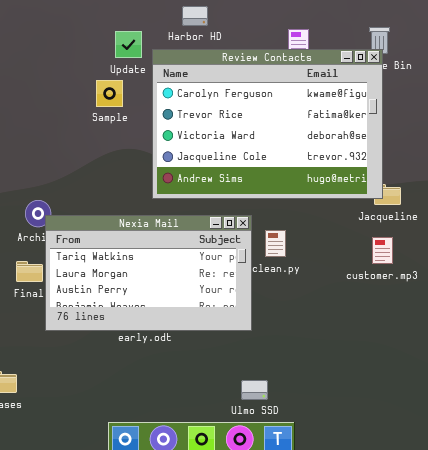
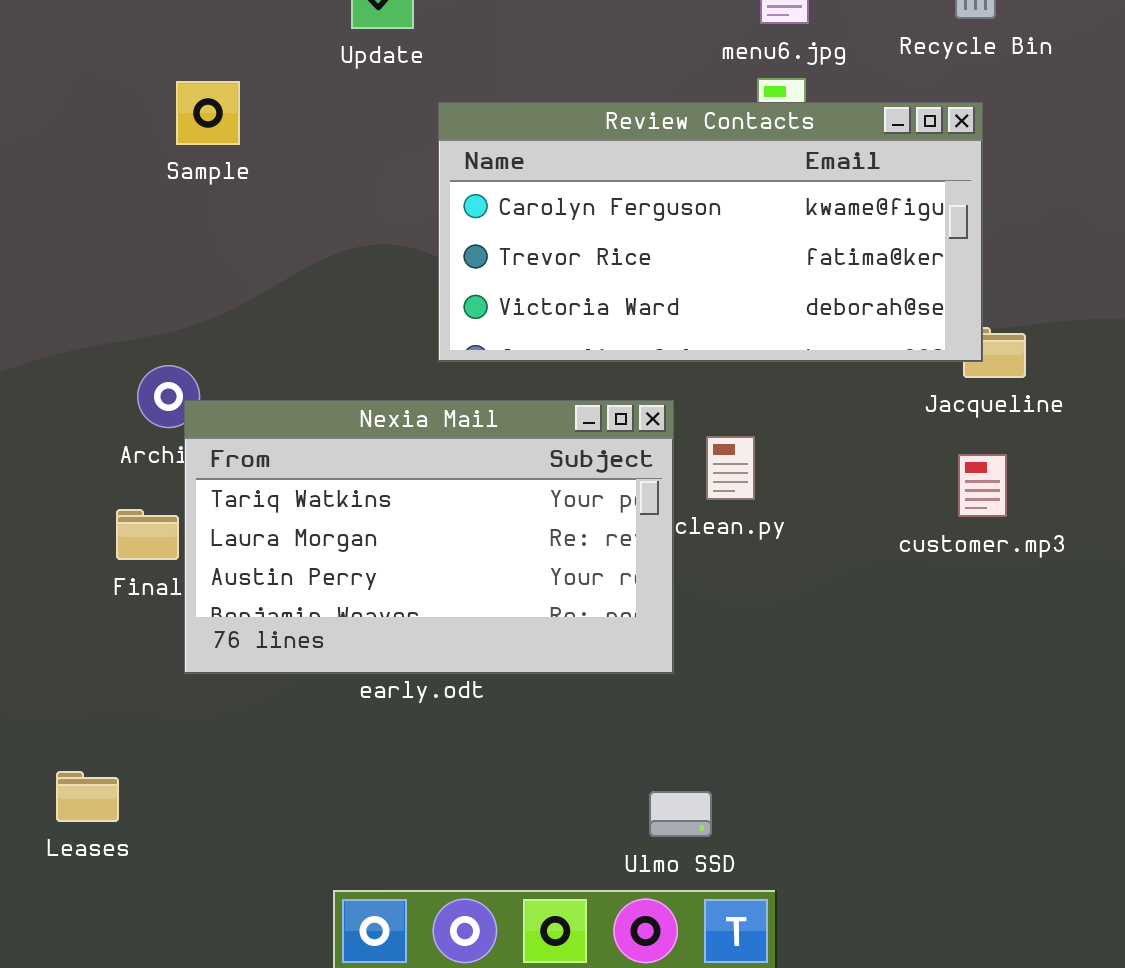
Review Contacts: [152,49,383,199] -> [438,102,983,362], resized
Sample: [96,80,123,107] -> [176,81,240,145], moved

